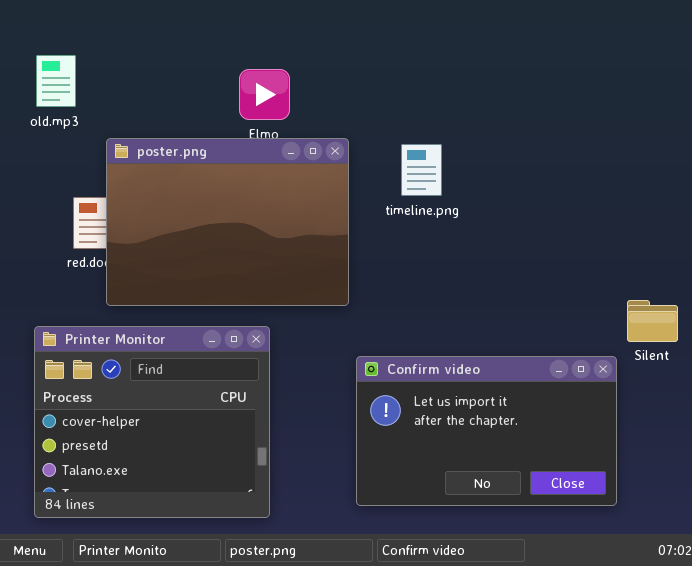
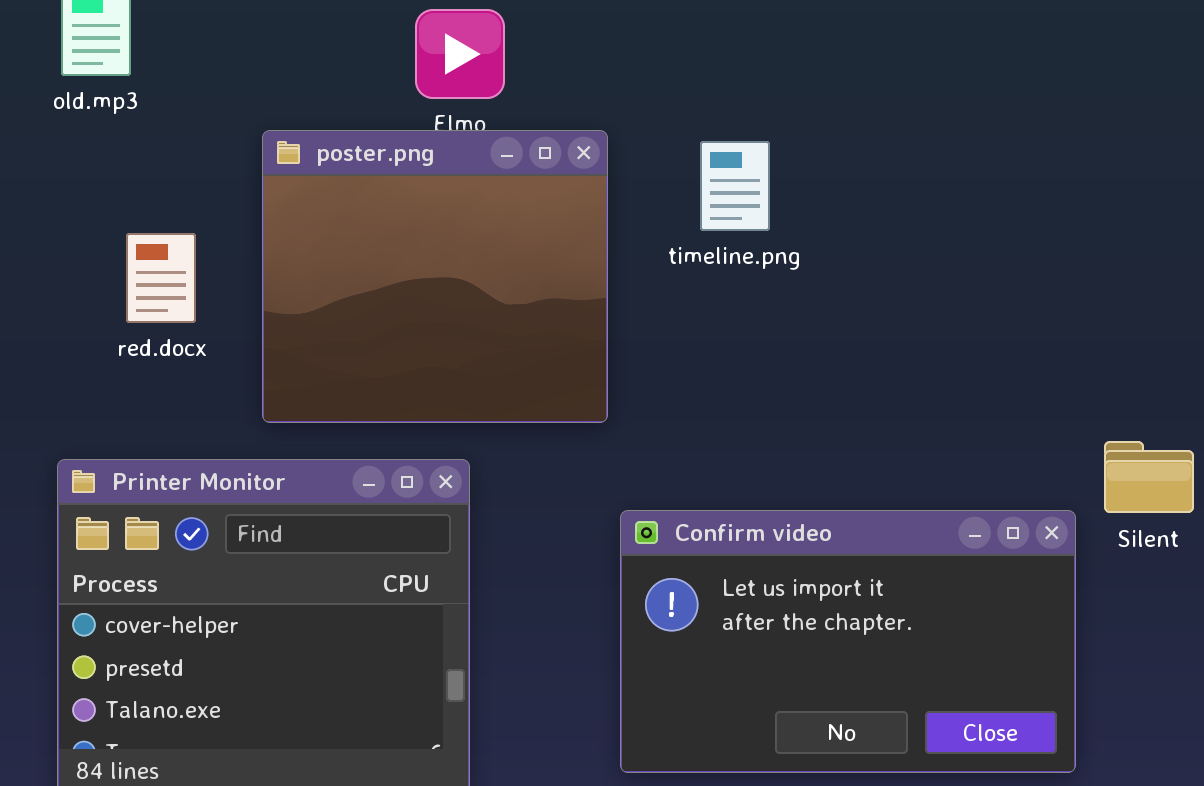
poster.png: [106,138,349,306] -> [262,130,608,423], resized
Silent: [627,300,678,342] -> [1104,441,1194,513], moved

